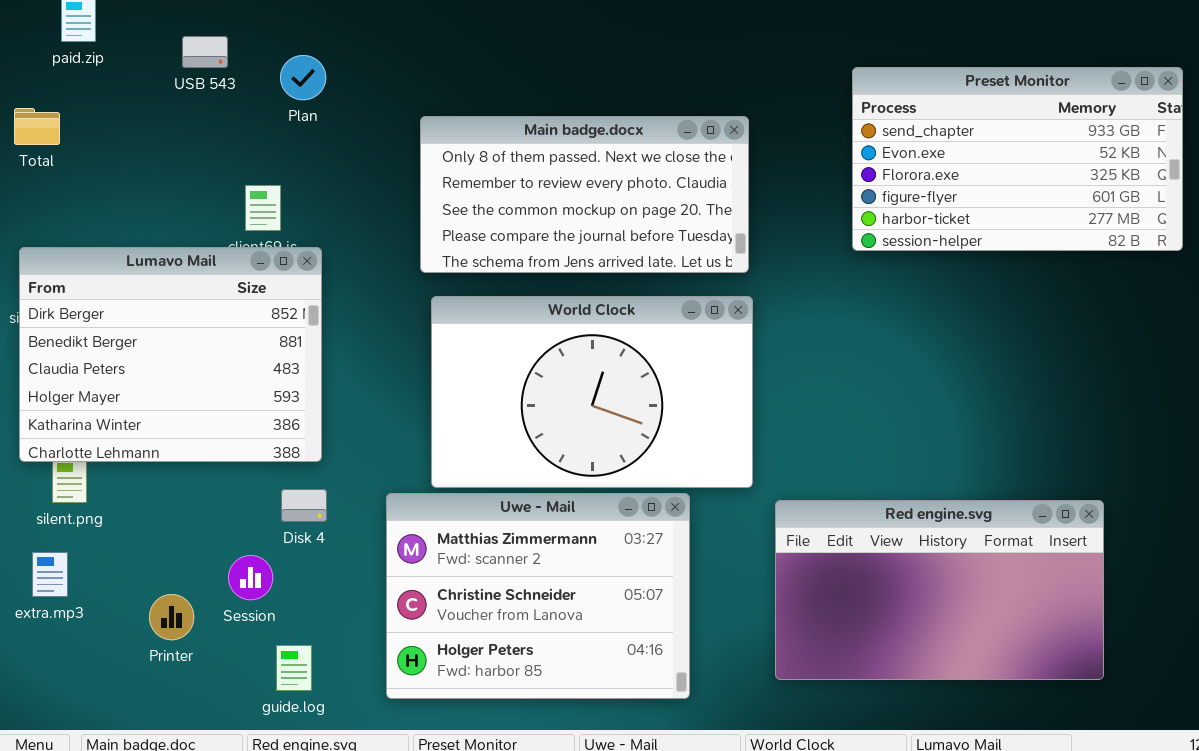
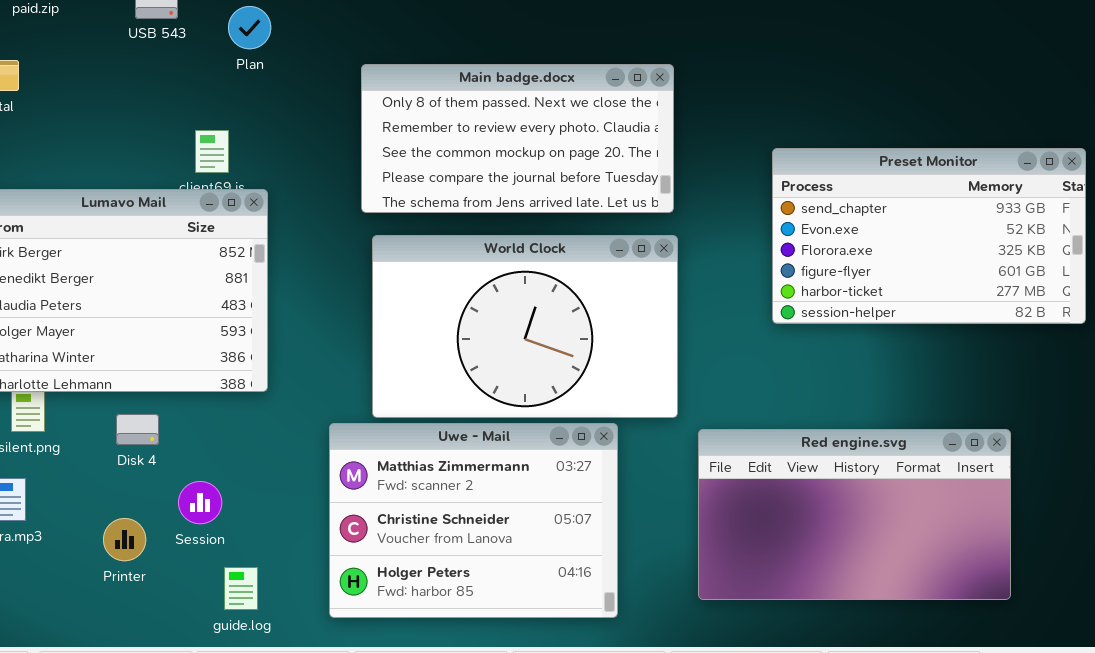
Preset Monitor: [852,67,1183,251] -> [772,148,1086,324], moved
Disk 4: [281,489,327,522] -> [116,414,159,445], moved

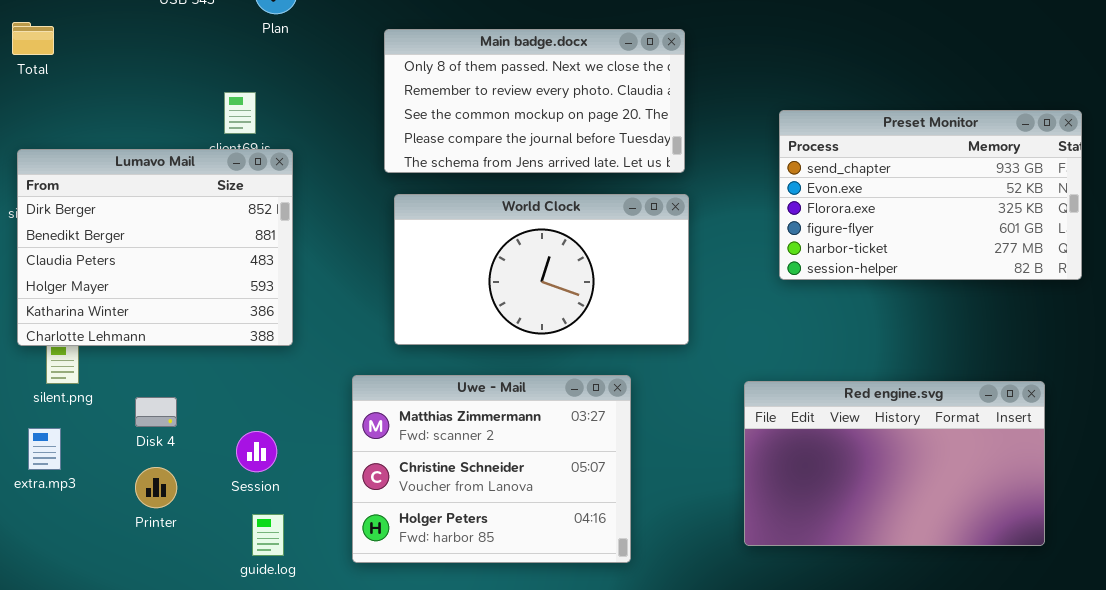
World Clock: [372,235,678,418] -> [394,194,689,345], resized
Disk 4: [116,414,159,445] -> [135,397,177,427], moved
Red engine.svg: [698,429,1011,600] -> [744,381,1045,546], moved
Session: [178,481,222,524] -> [236,431,277,472], moved

